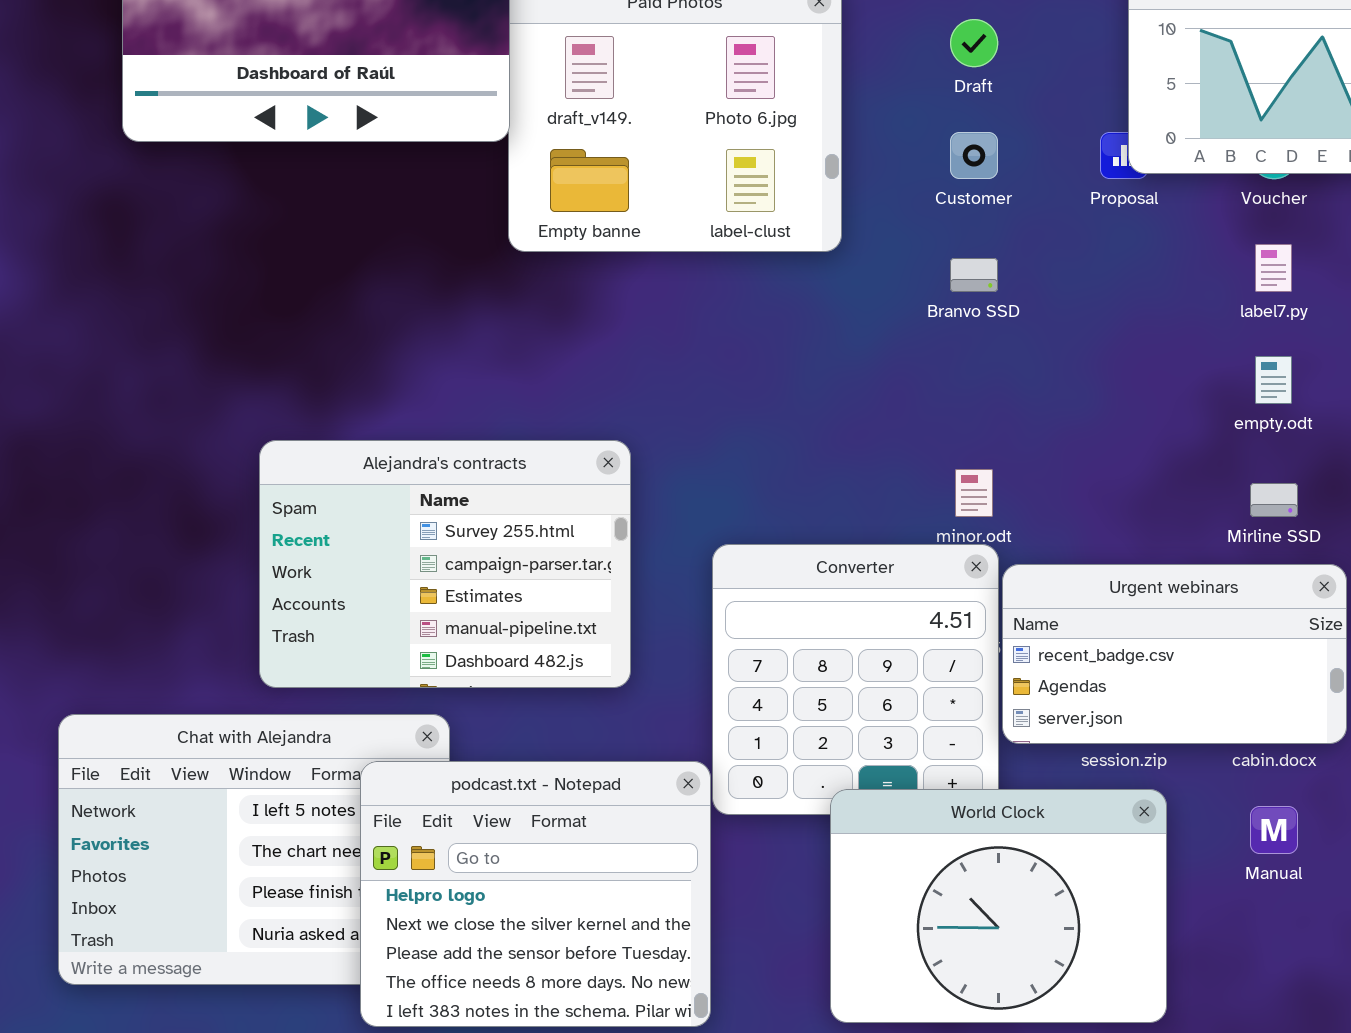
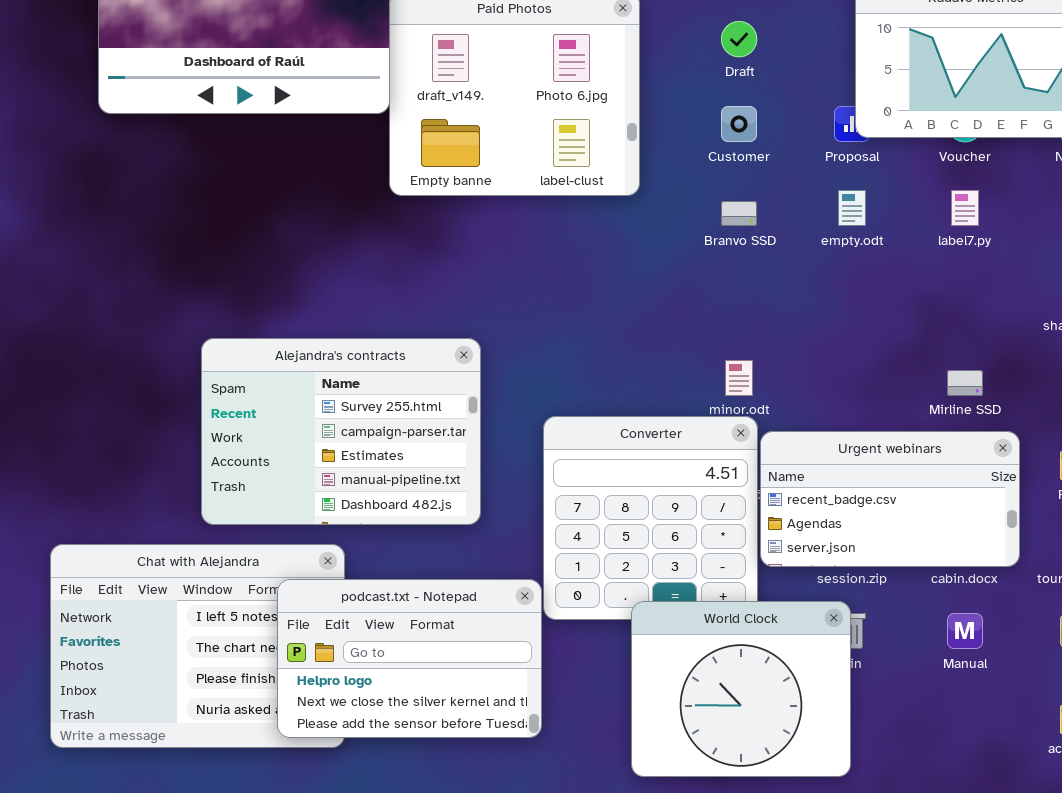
empty.odt: [1255,356,1292,404] -> [838,190,866,226], moved
podcast.txt - Notepad: [360,761,711,1027] -> [277,579,542,738], resized
World Clock: [830,789,1167,1023] -> [631,601,851,777], resized

